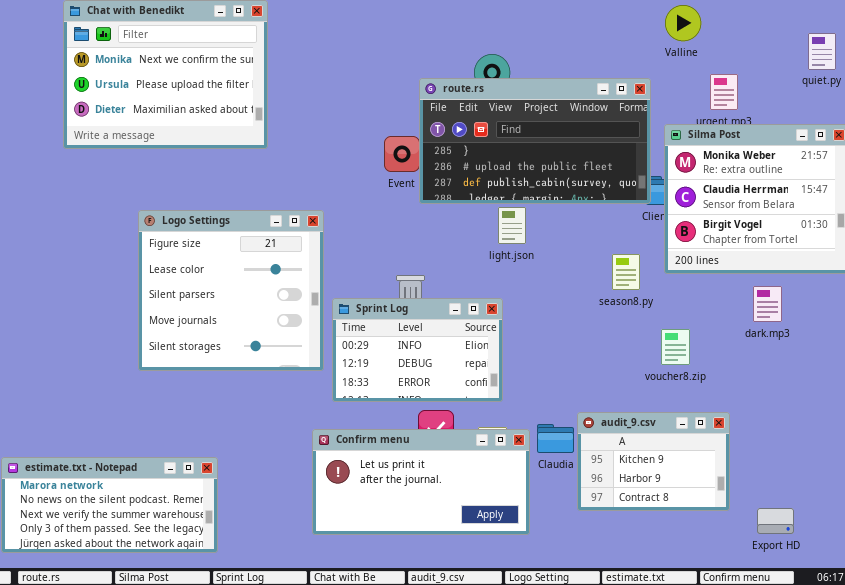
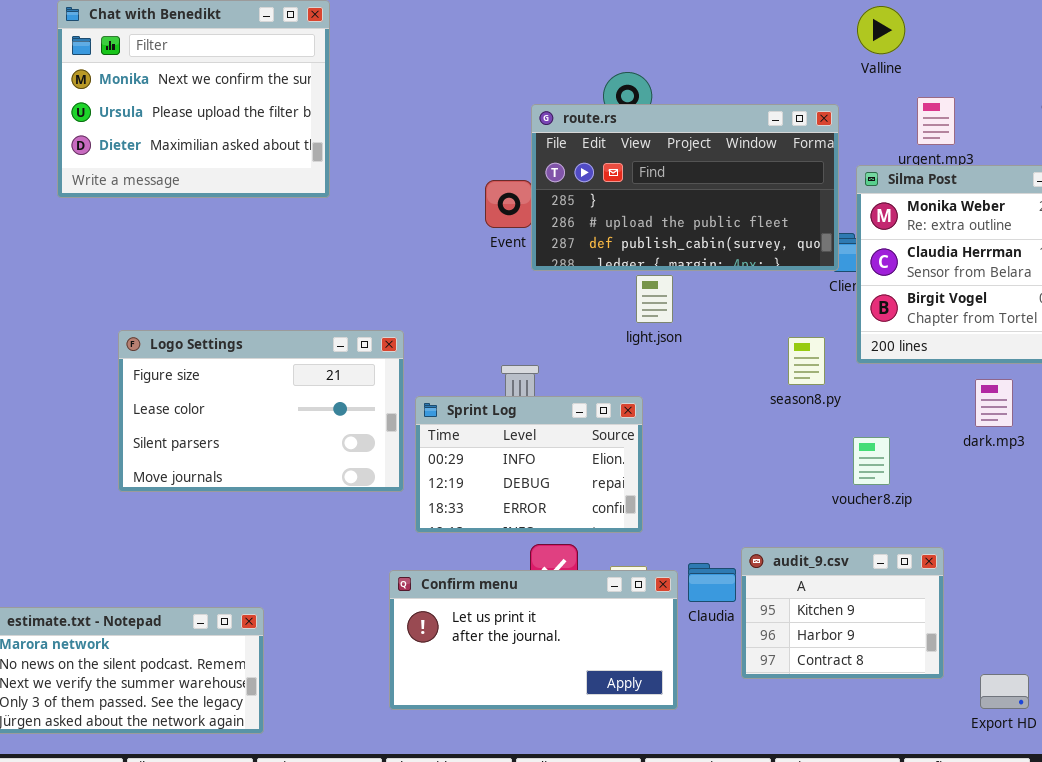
Logo Settings: [138,210,324,371] -> [118,330,404,492], resized

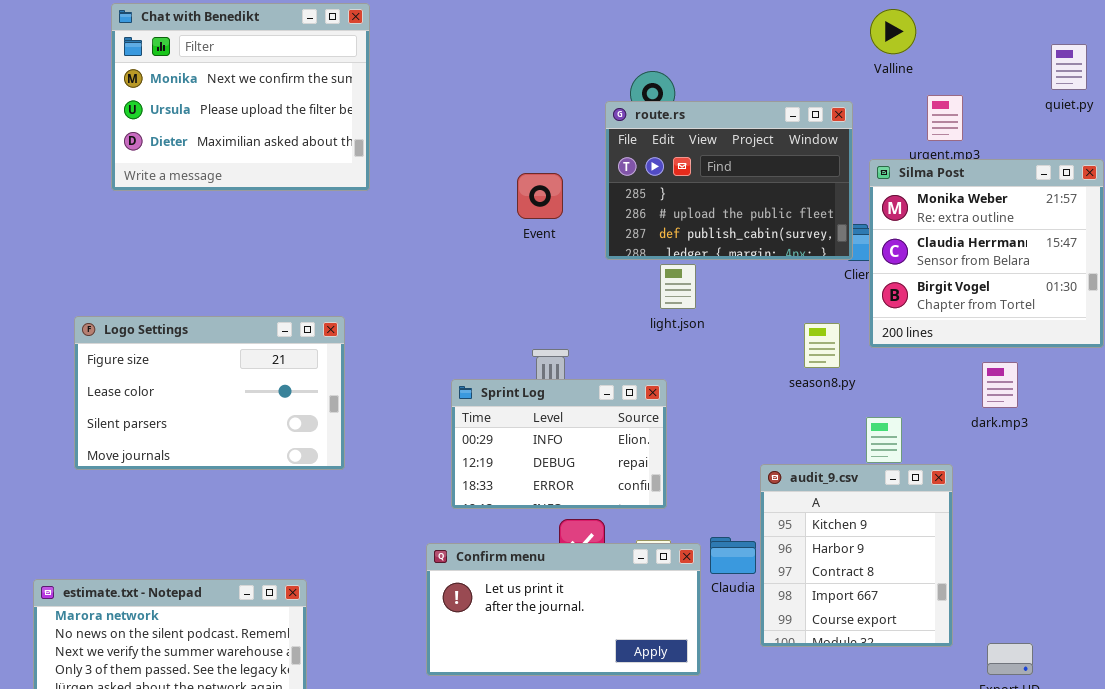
route.rs: [531,104,839,271] -> [605,101,853,260], resized
Logo Settings: [118,330,404,492] -> [74,316,345,470], moved
audit_9.csv: [741,547,944,679] -> [760,464,953,647], resized

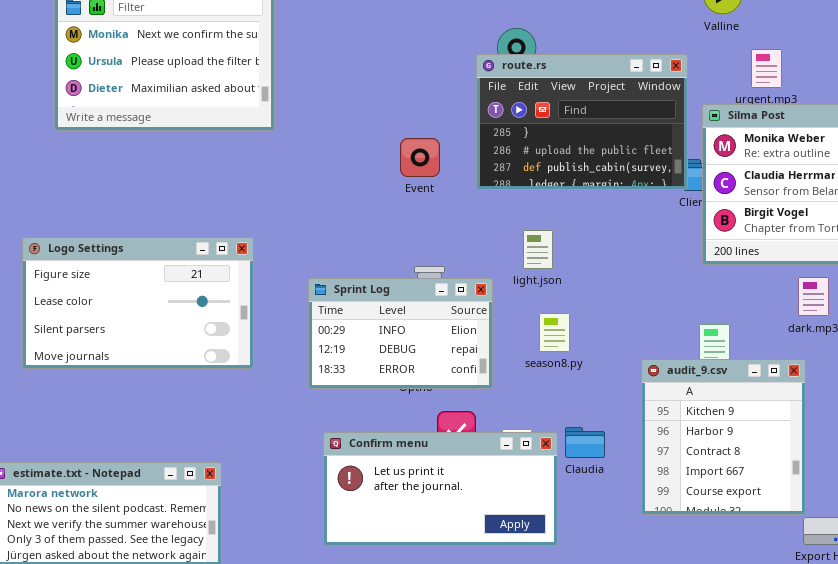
Event: [517,173,563,219] -> [400,138,440,177], moved
light.json: [660,264,696,309] -> [523,230,553,269], moved
season8.py: [804,323,840,368] -> [539,313,570,352], moved
Sprint Log: [451,379,667,509] -> [308,278,493,389], moved
audit_9.csv: [760,464,953,647] -> [641,359,806,515], moved

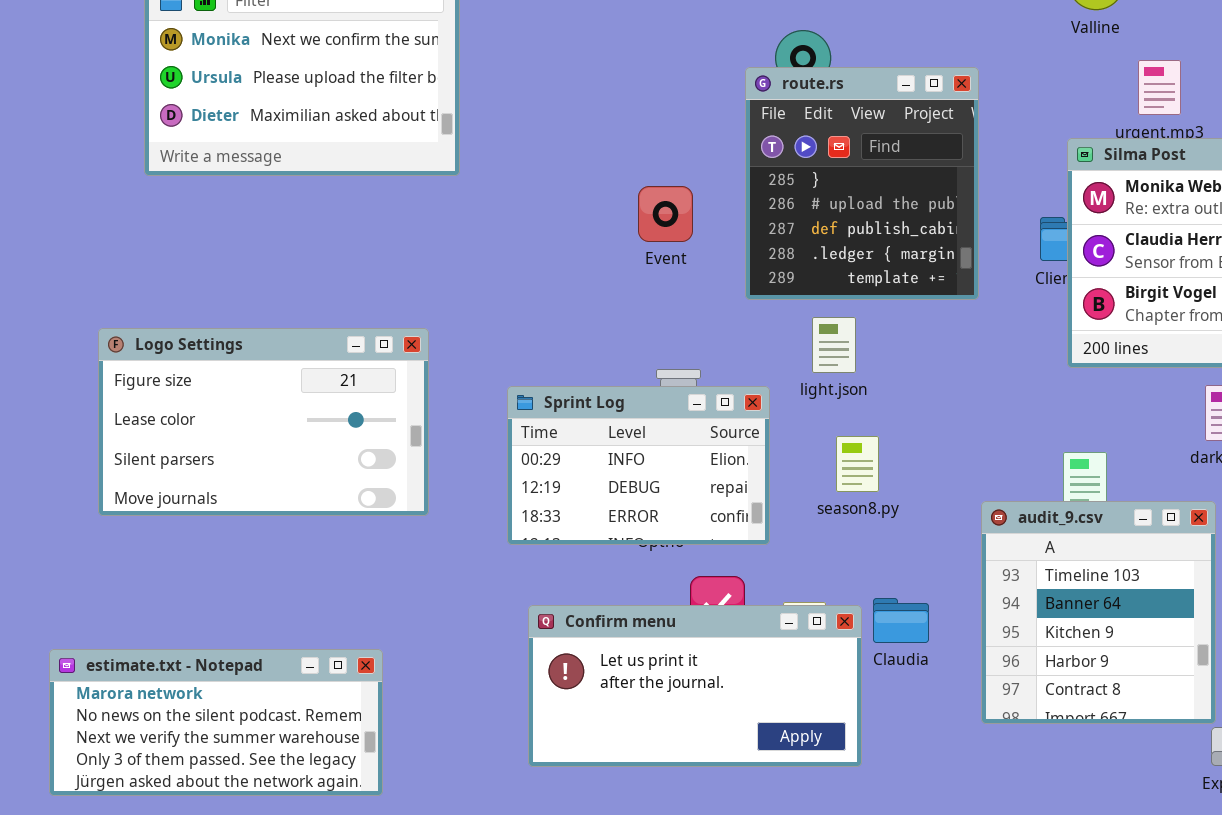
route.rs: [476,54,688,190] -> [745,67,979,300], resized
audit_9.csv: [641,359,806,515] -> [981,501,1216,724], scrolled up 2 rows

